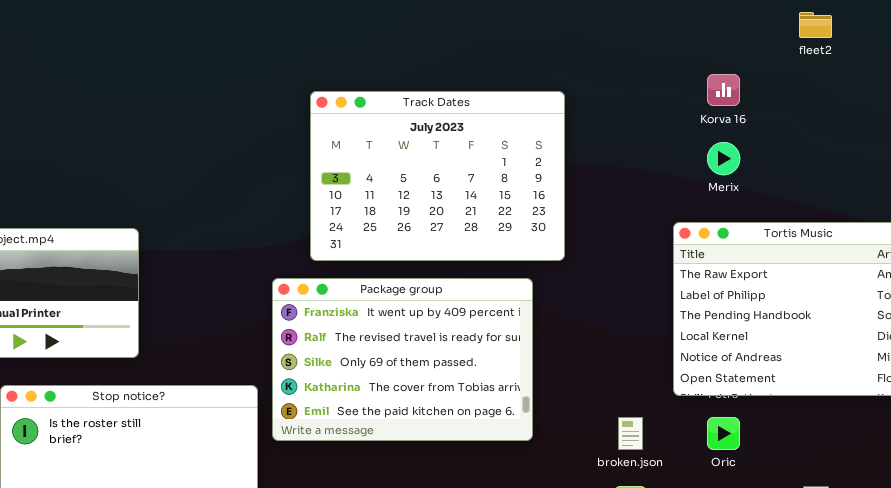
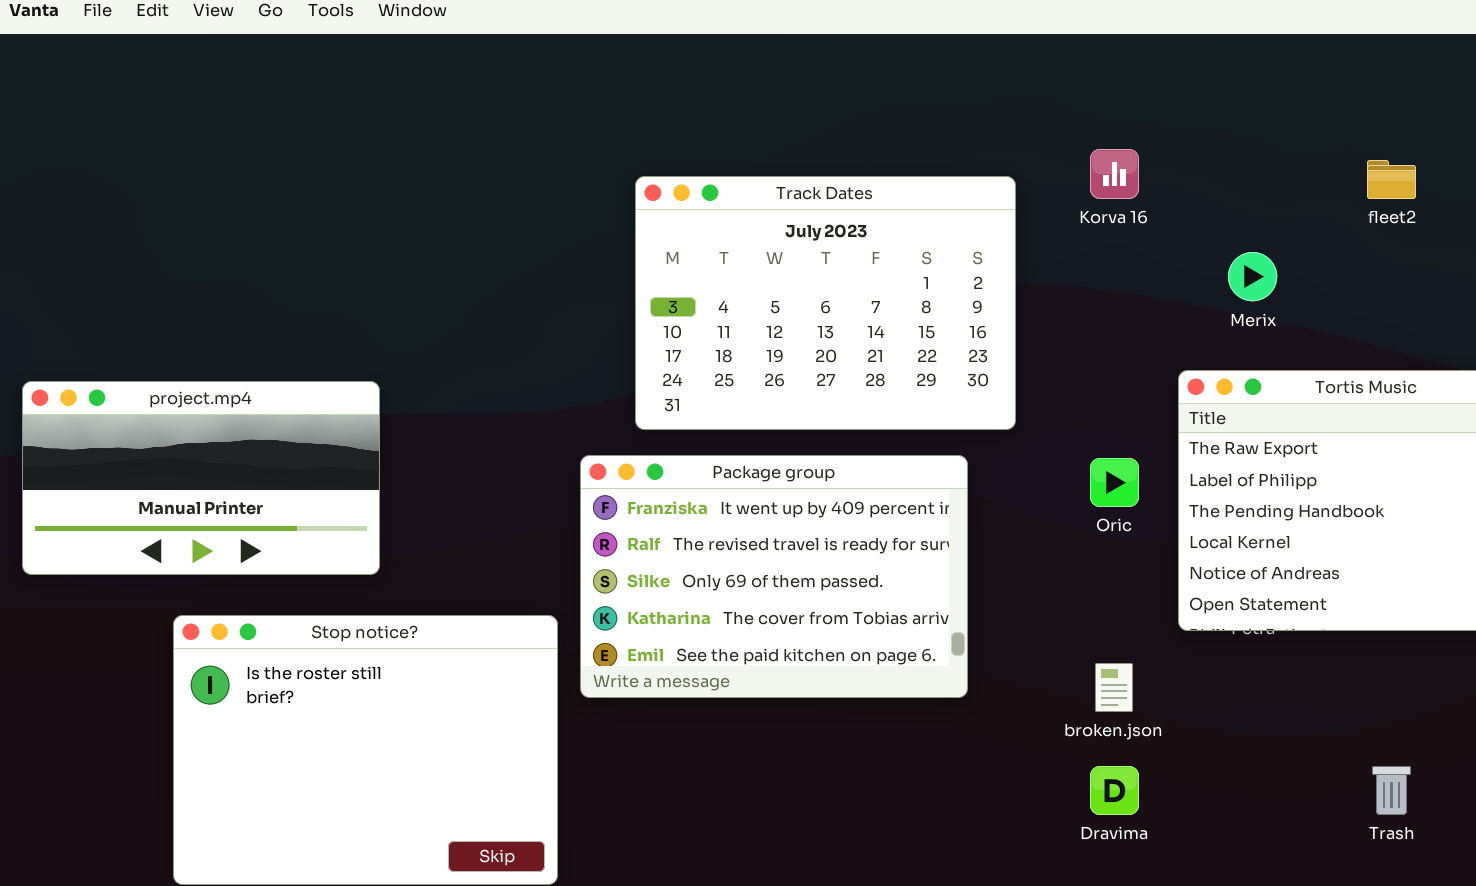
fleet2: [799,12,832,38] -> [1367,160,1416,199], moved
Korva 16: [707,74,740,106] -> [1090,149,1139,199], moved
Oric: [707,417,740,450] -> [1090,458,1139,507], moved

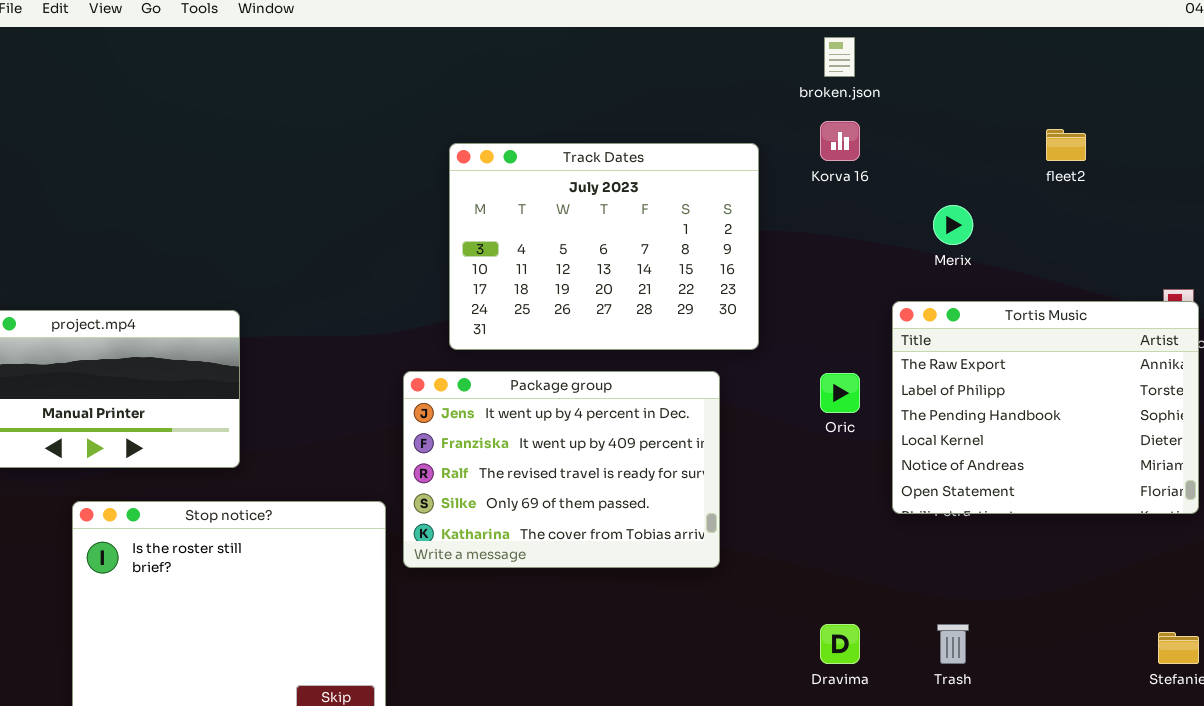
Package group: [580,455,968,698] -> [403,371,720,568], scrolled up 1 row
broken.json: [1095,663,1133,712] -> [824,37,855,77], moved
Trash: [1372,766,1411,815] -> [937,624,969,664], moved

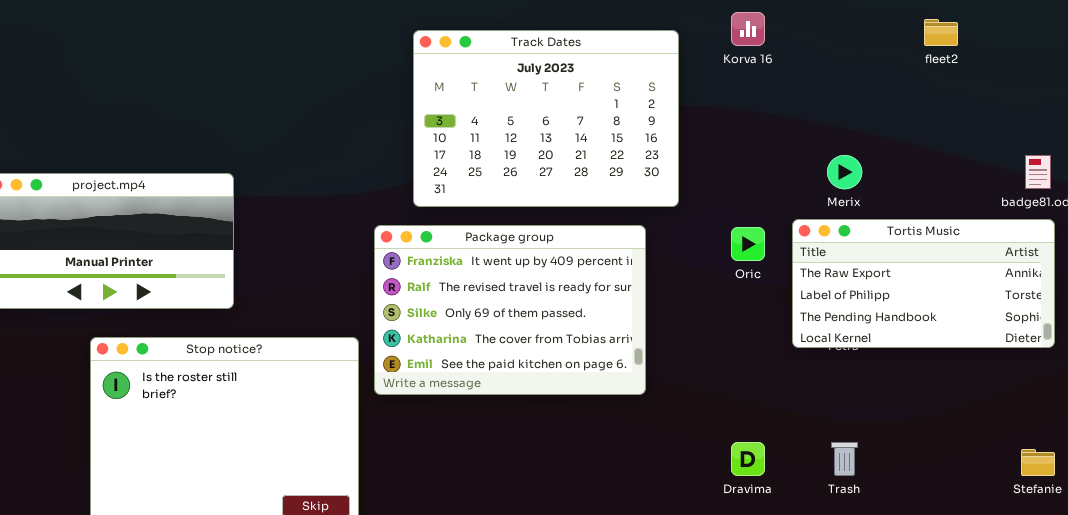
Merix: [933,205,973,245] -> [827,155,862,189], moved
Tortis Music: [892,301,1199,514] -> [792,219,1055,348], resized
Package group: [403,371,720,568] -> [374,225,646,395], scrolled down 1 row

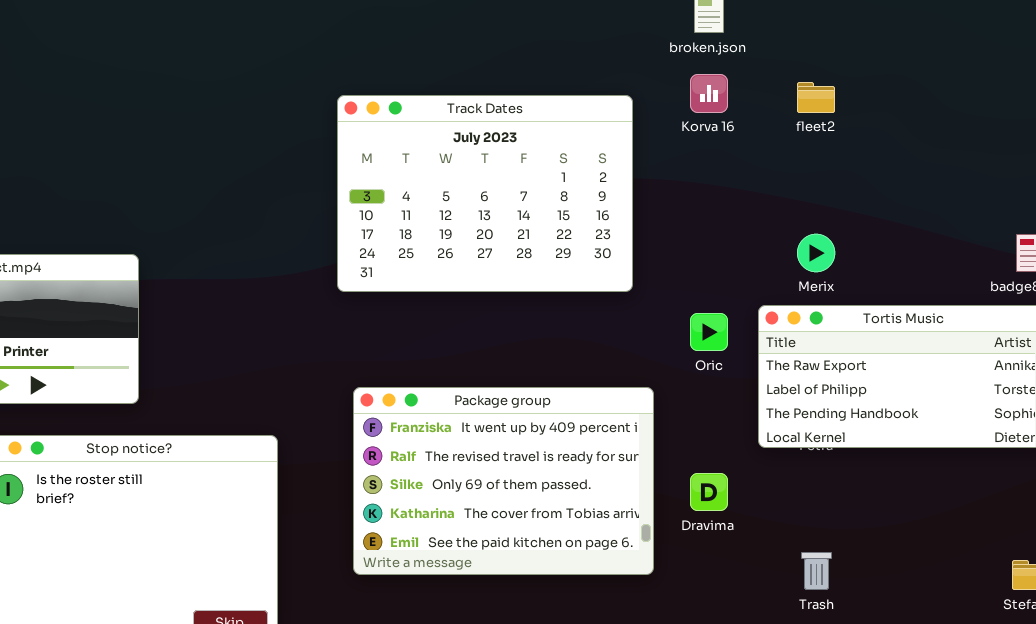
fleet2: [924,19,958,46] -> [797,82,835,113], moved
Package group: [374,225,646,395] -> [353,387,654,575], moved
Dravima: [731,442,765,476] -> [690,473,728,511], moved

